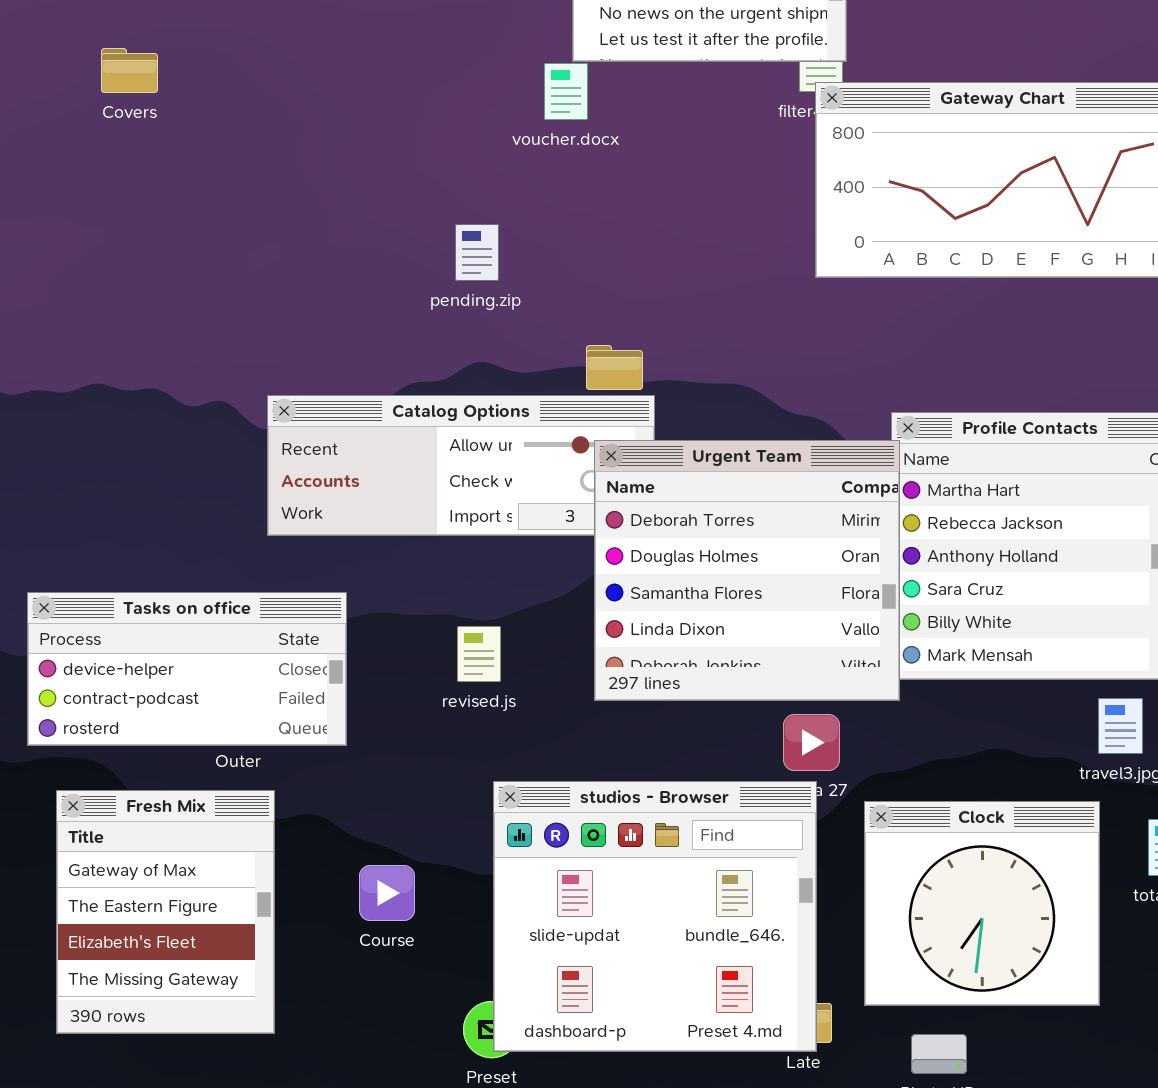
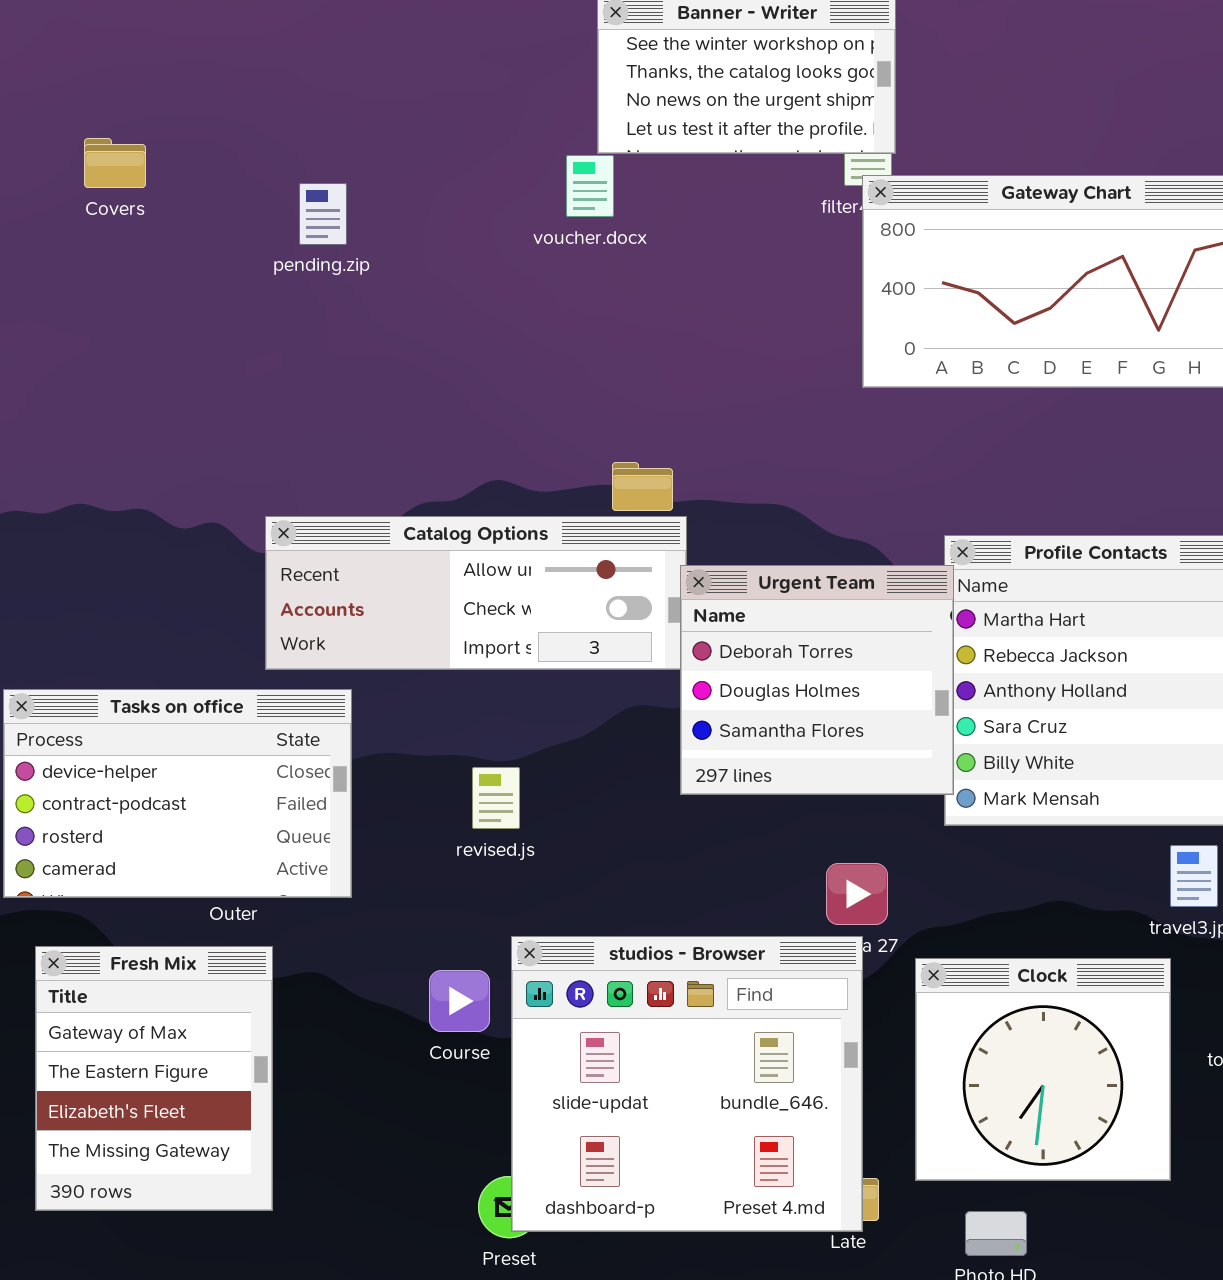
pending.zip: [455,224,499,281] -> [299,183,347,245], moved
Urgent Team: [594,440,900,701] -> [680,565,954,795], resized
Tasks on office: [27,592,347,746] -> [3,689,352,898], resized
Course: [359,865,415,921] -> [429,970,490,1032], moved

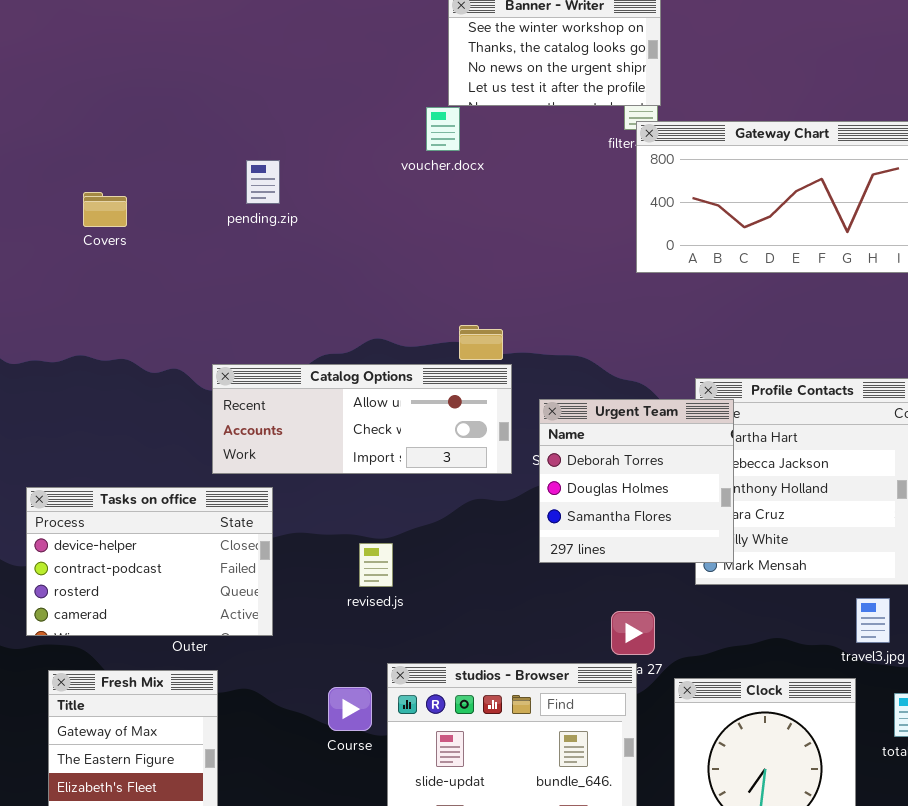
Covers: [84,138,146,188] -> [83,192,127,227], moved
pending.zip: [299,183,347,245] -> [246,160,280,204], moved
Urgent Team: [680,565,954,795] -> [539,399,734,563], moved

